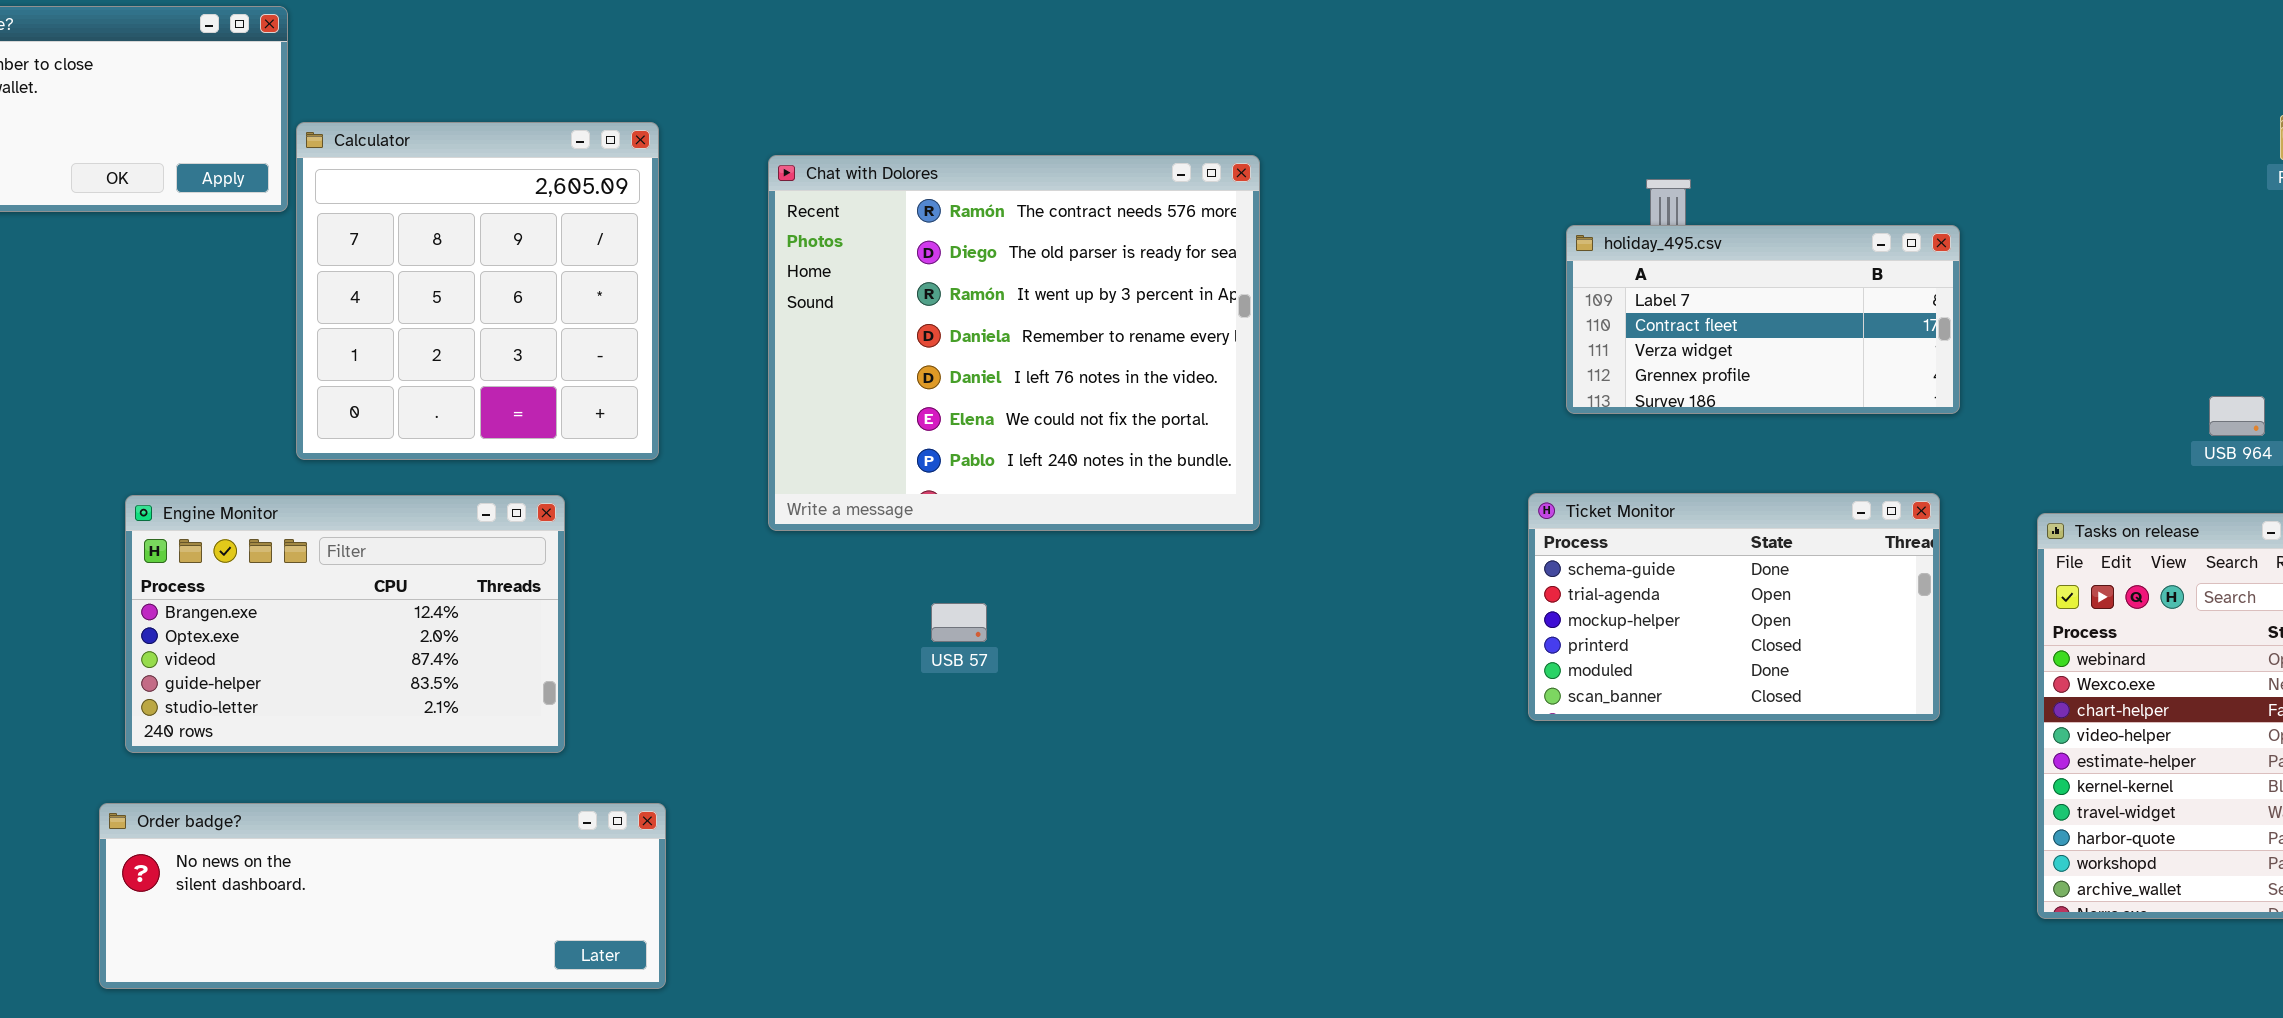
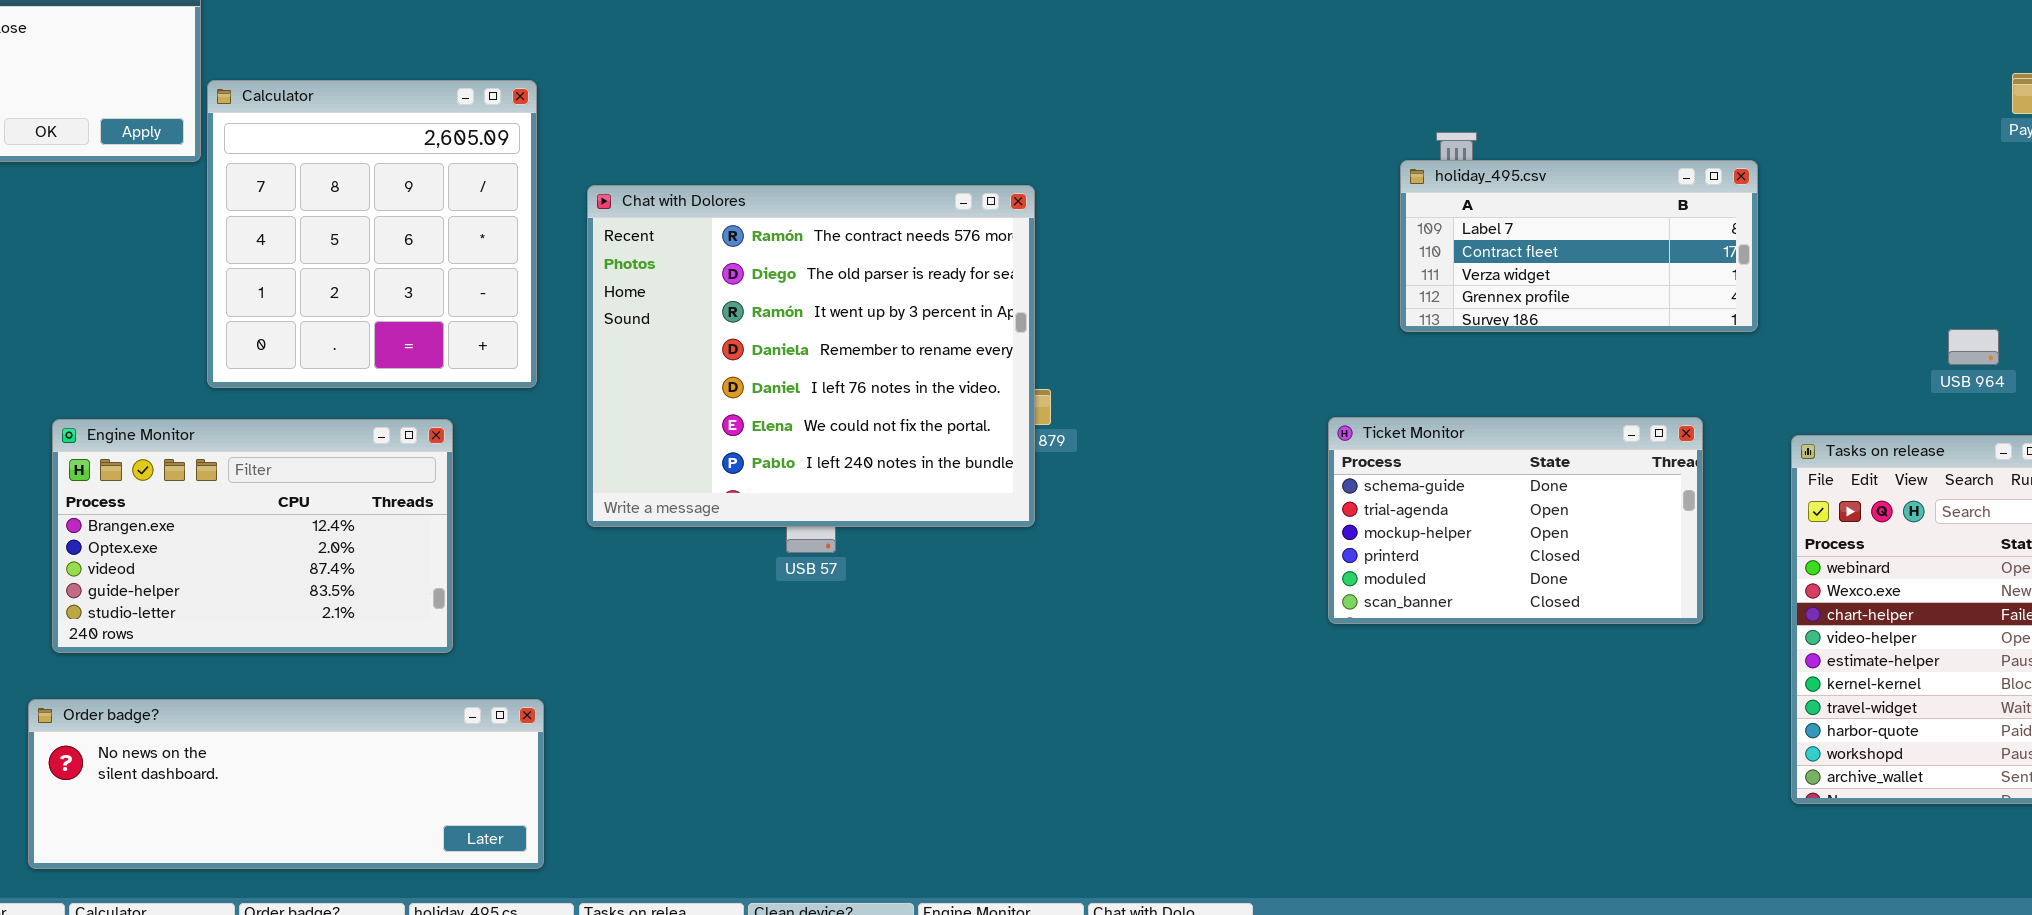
Chat with Dolores: [768,155,1260,531] -> [587,185,1035,527], moved
holiday_495.csv: [1566,225,1960,414] -> [1400,160,1758,332], moved

